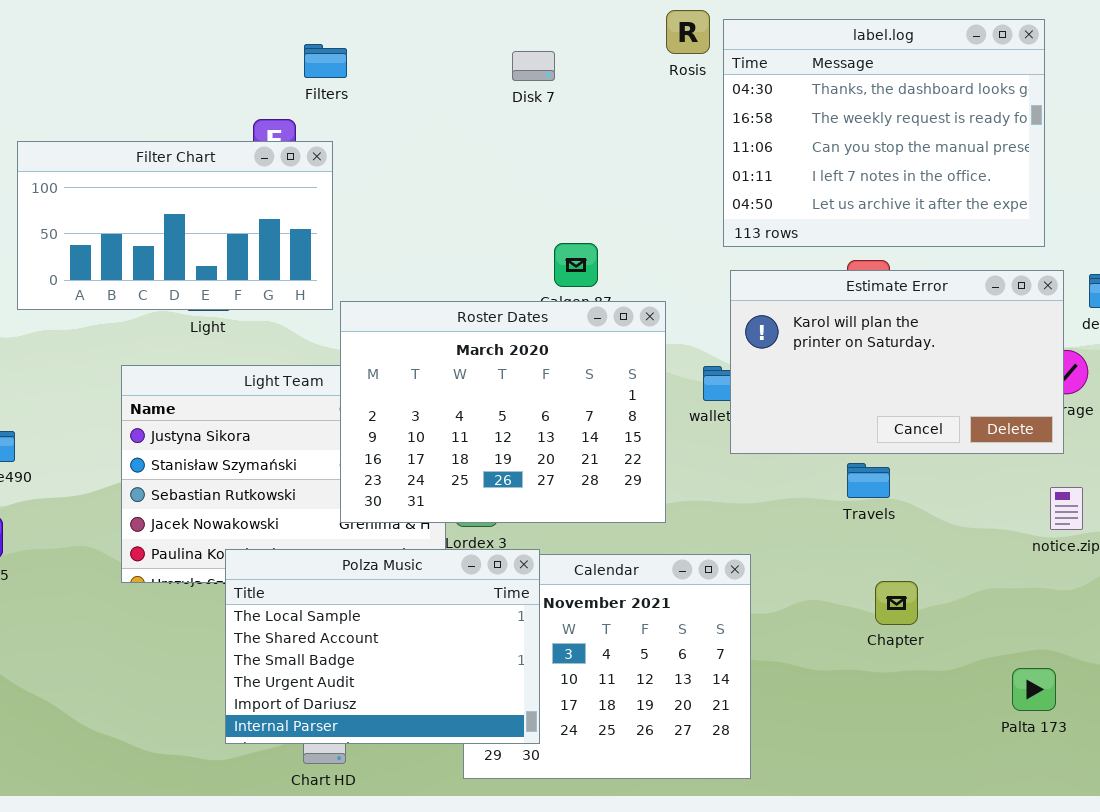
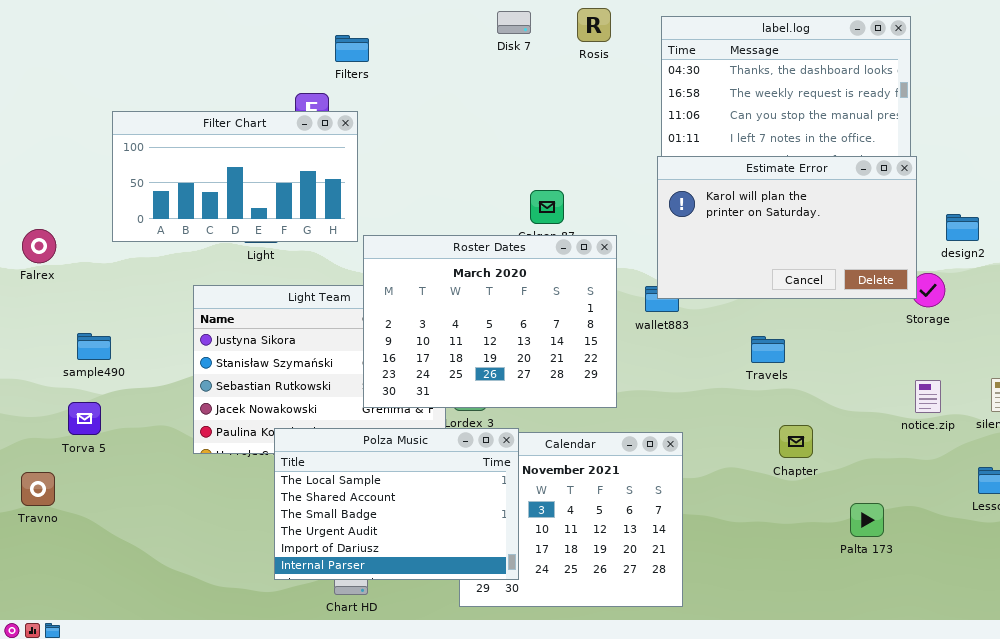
Rosis: [666,10,710,54] -> [577,8,611,42], moved
Disk 7: [512,51,555,81] -> [497,11,531,34], moved
Estimate Error: [730,270,1064,454] -> [657,156,917,299], moved
Travels: [847,463,890,498] -> [751,336,785,363], moved
Chapter: [875,581,918,625] -> [779,425,813,458], moved
Palta 173: [1012,668,1056,711] -> [850,503,884,537], moved

